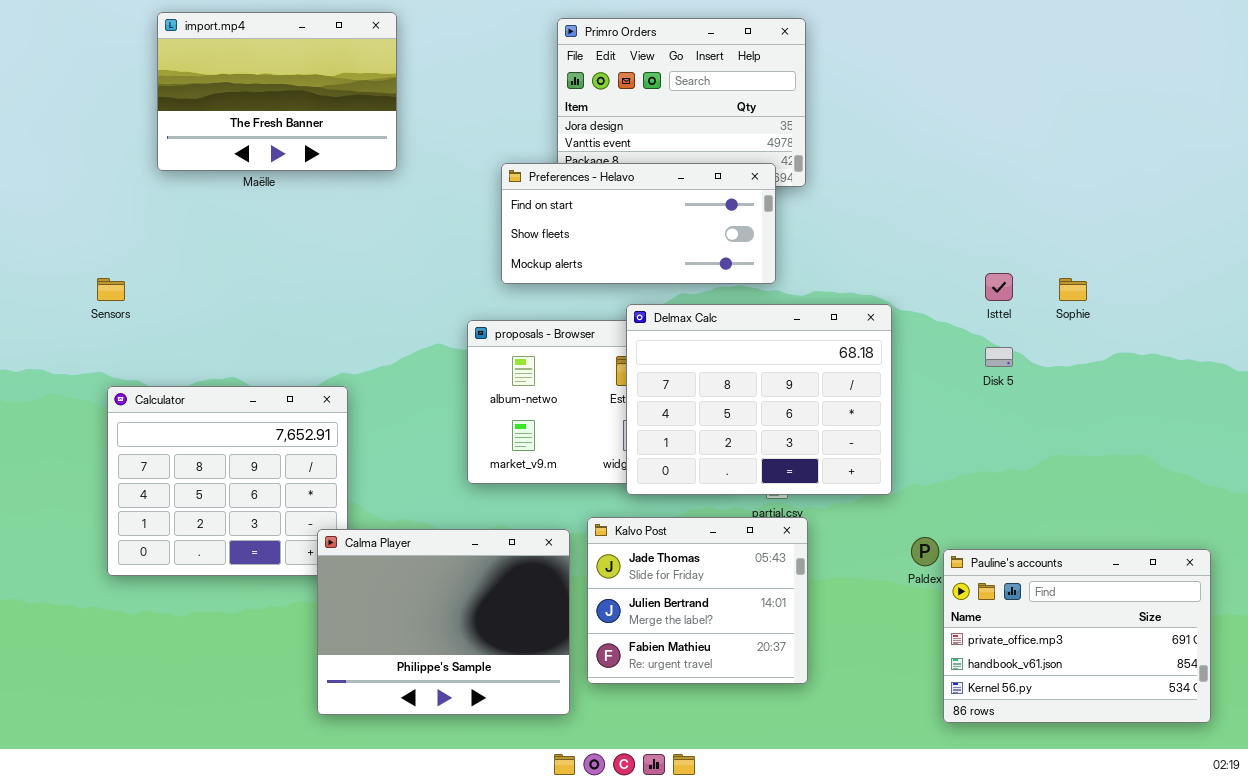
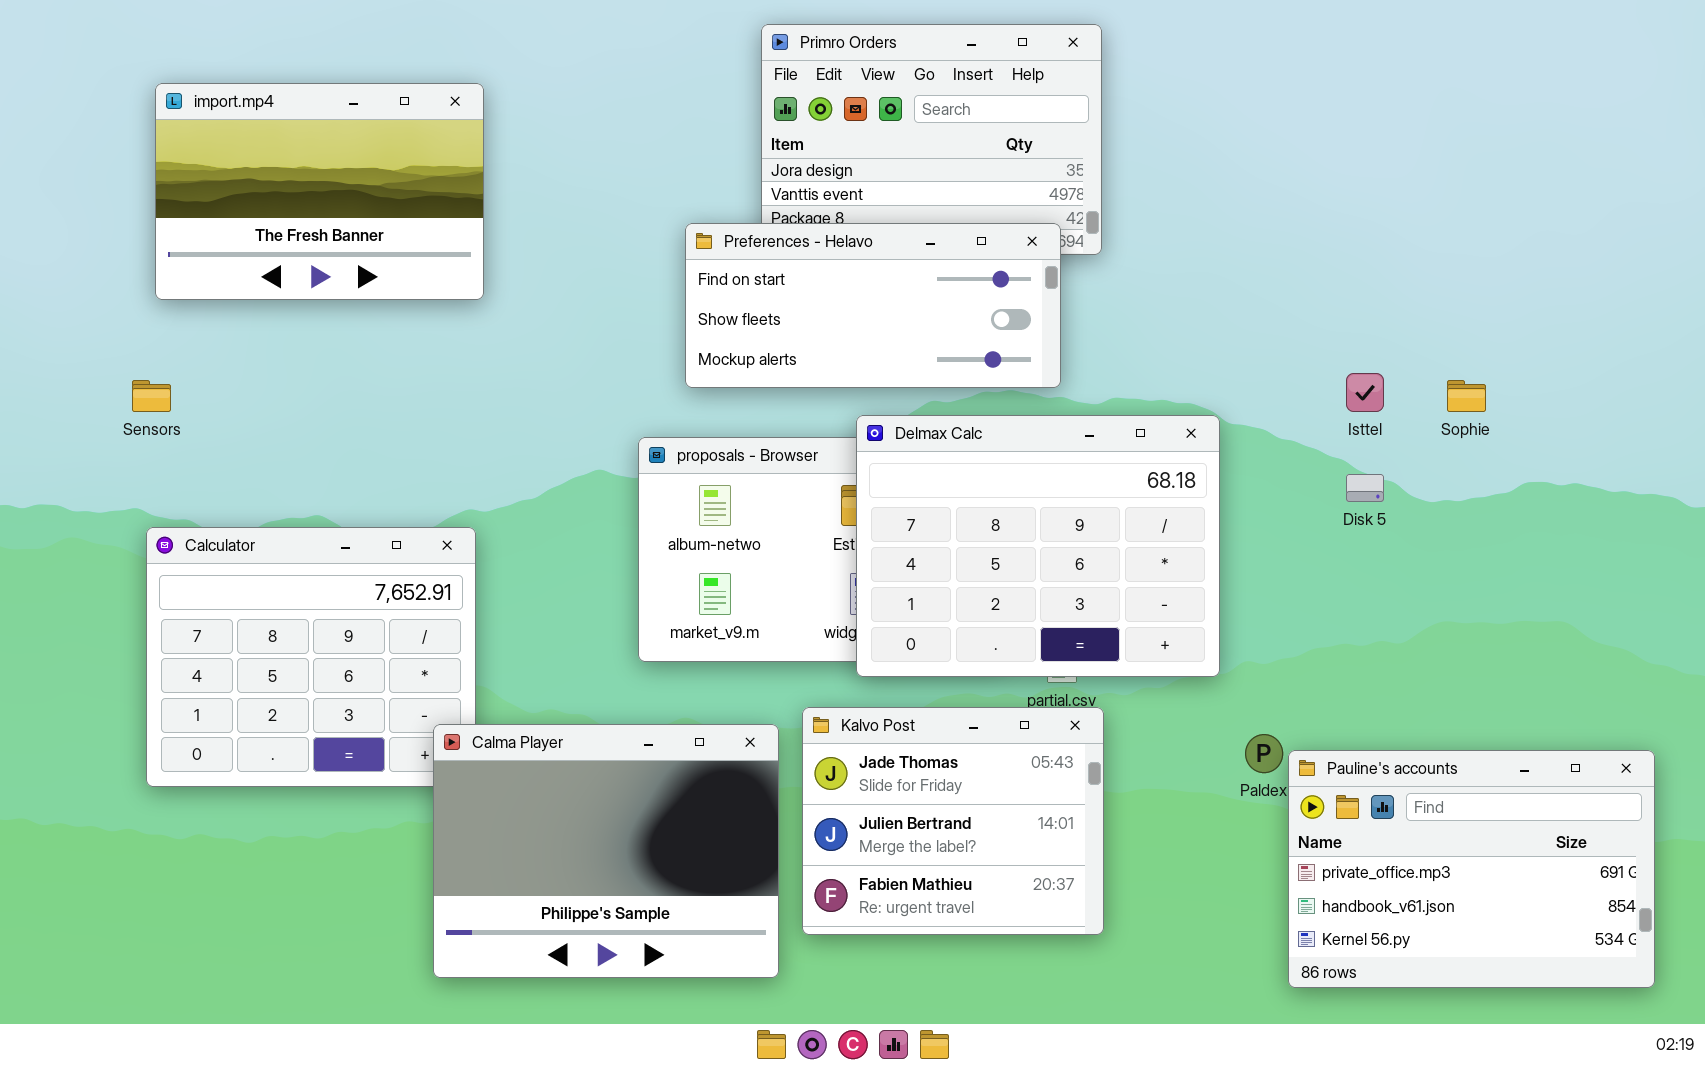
import.mp4: [157,12,397,171] -> [155,83,484,300], moved

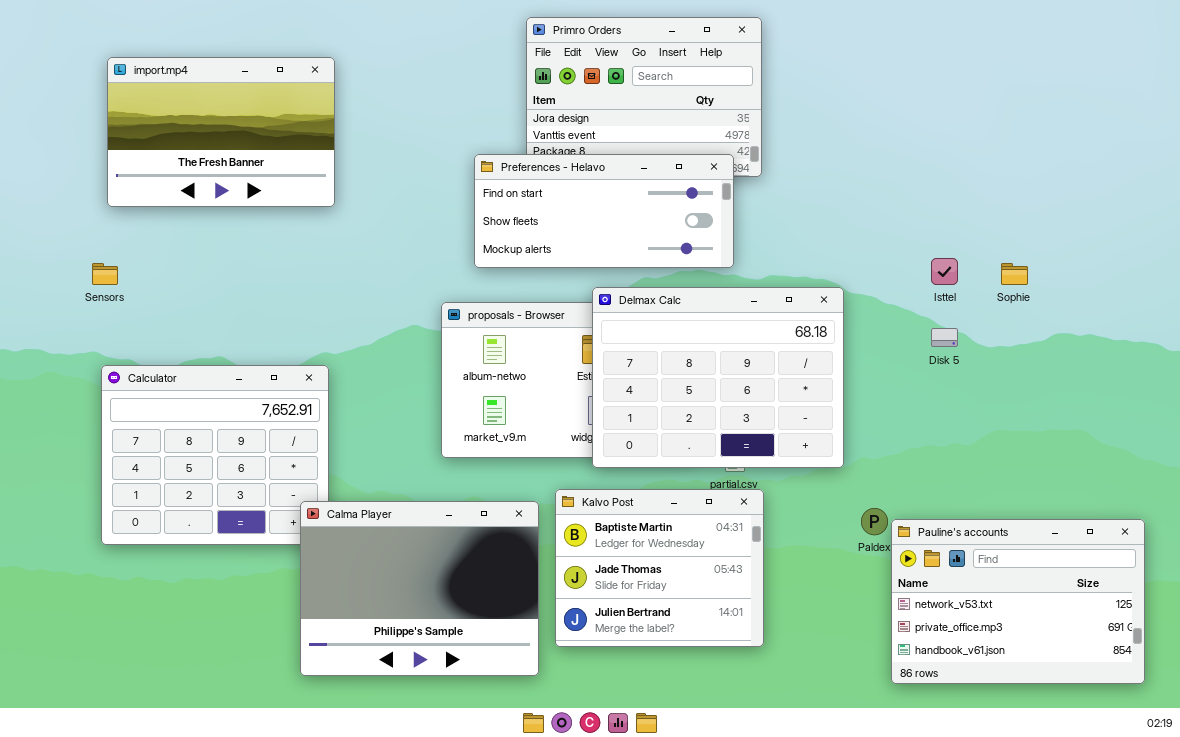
Kalvo Post: [802,707,1104,935] -> [555,489,764,647], scrolled up 1 row
Pauline's accounts: [1288,750,1655,988] -> [891,519,1145,684], scrolled up 1 row

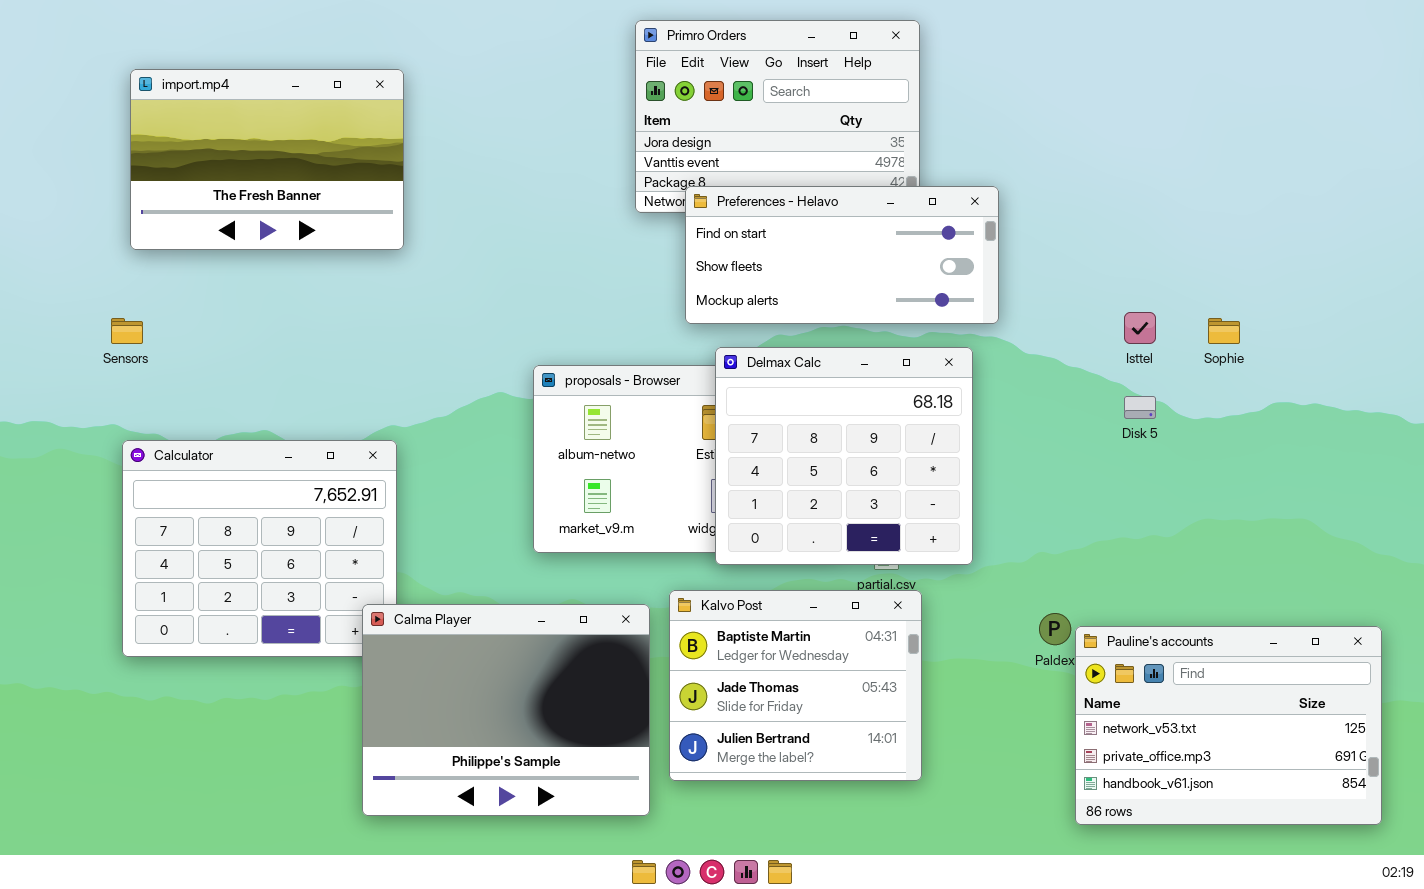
Preferences - Helavo: [474,154,734,268] -> [685,186,999,324], moved
Delmax Calc: [592,287,844,468] -> [715,347,973,565], resized

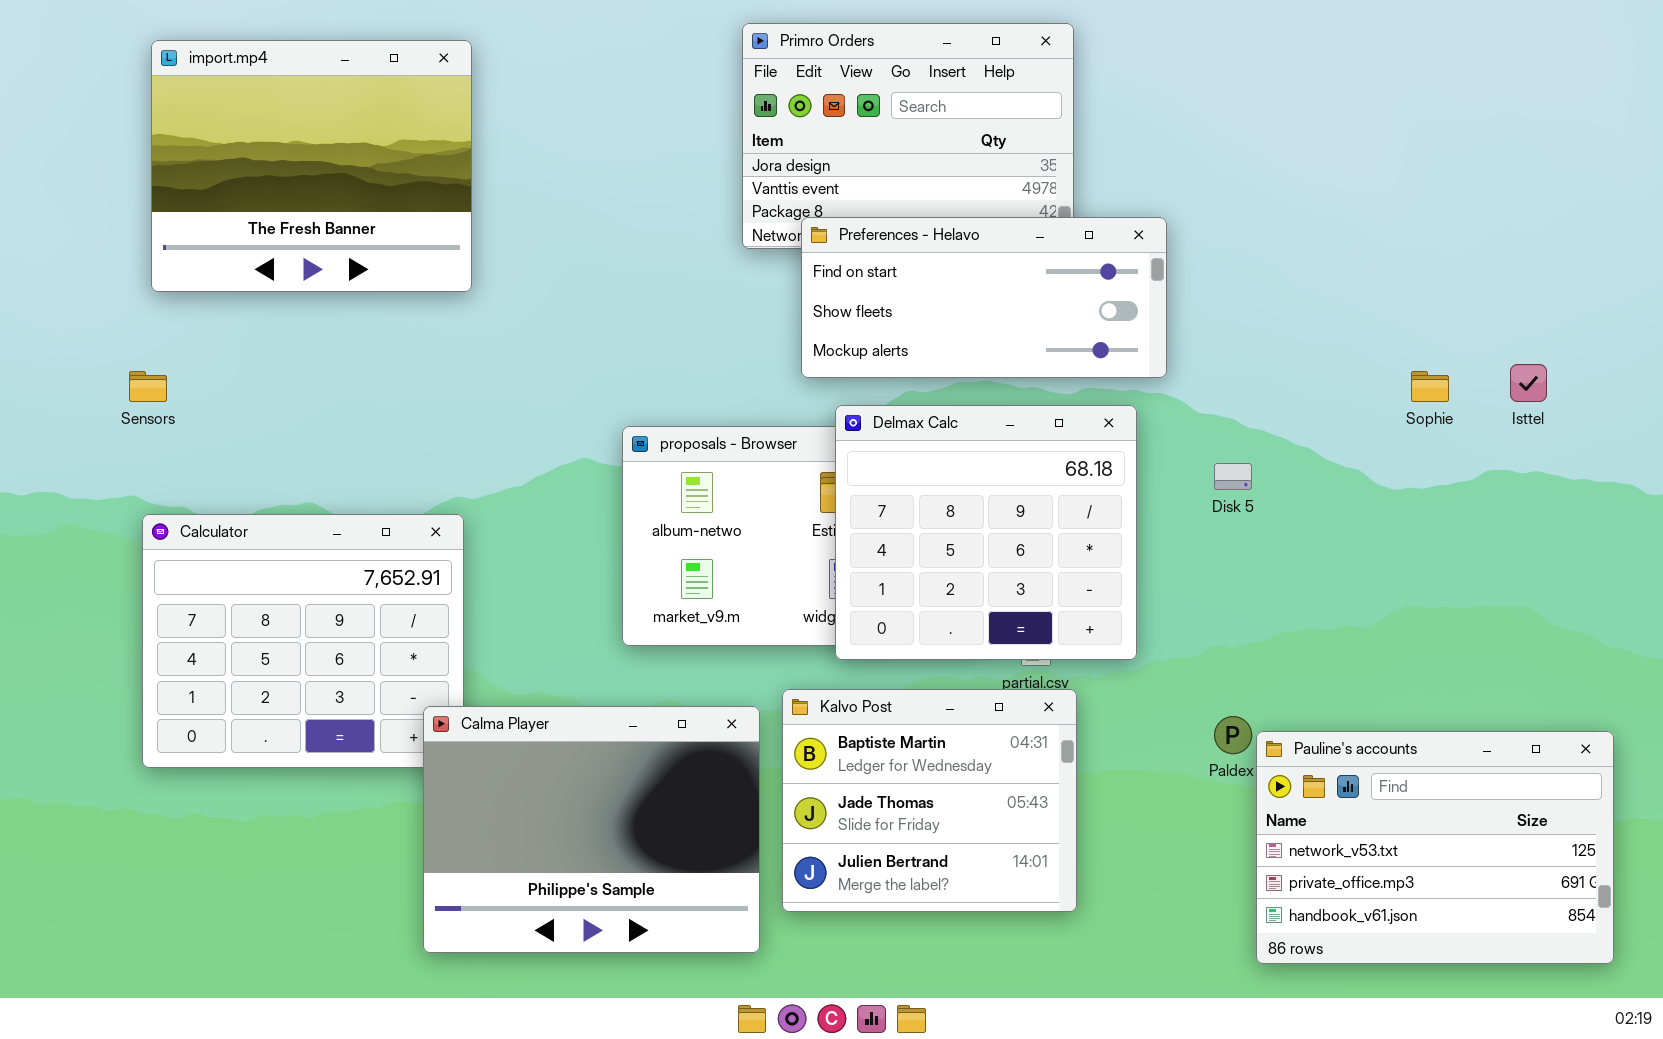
import.mp4: [130,69,404,250] -> [151,40,472,292], resized
Isttel: [1124,312,1156,344] -> [1510,364,1547,402], moved
Disk 5: [1124,396,1156,419] -> [1214,463,1252,490], moved

